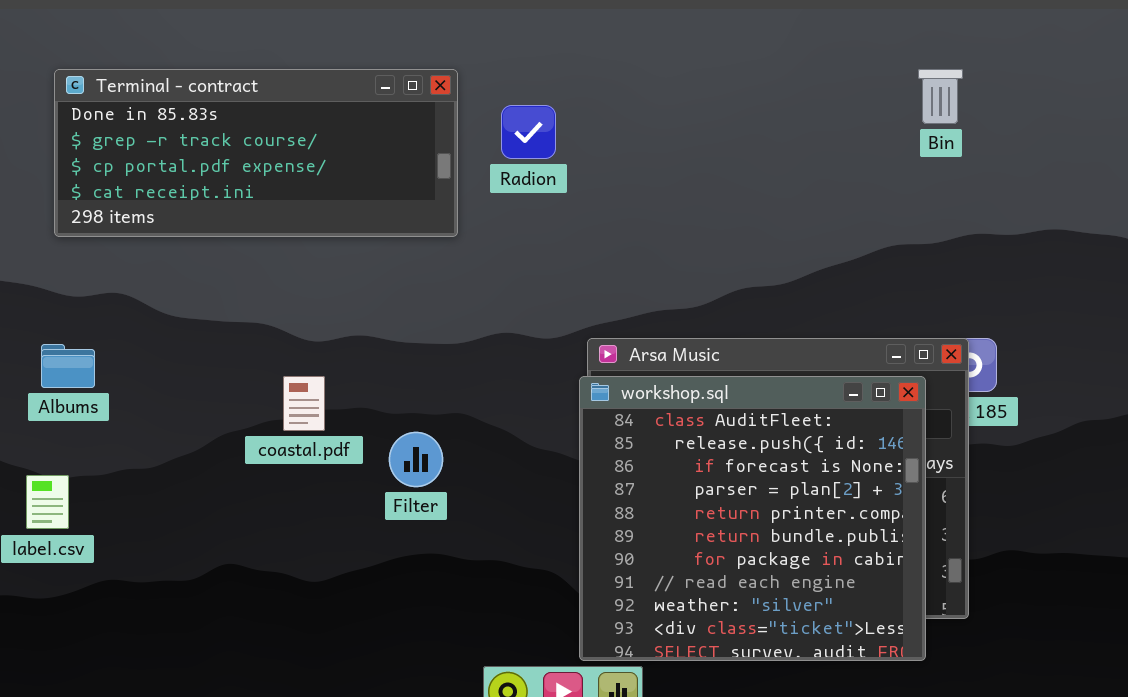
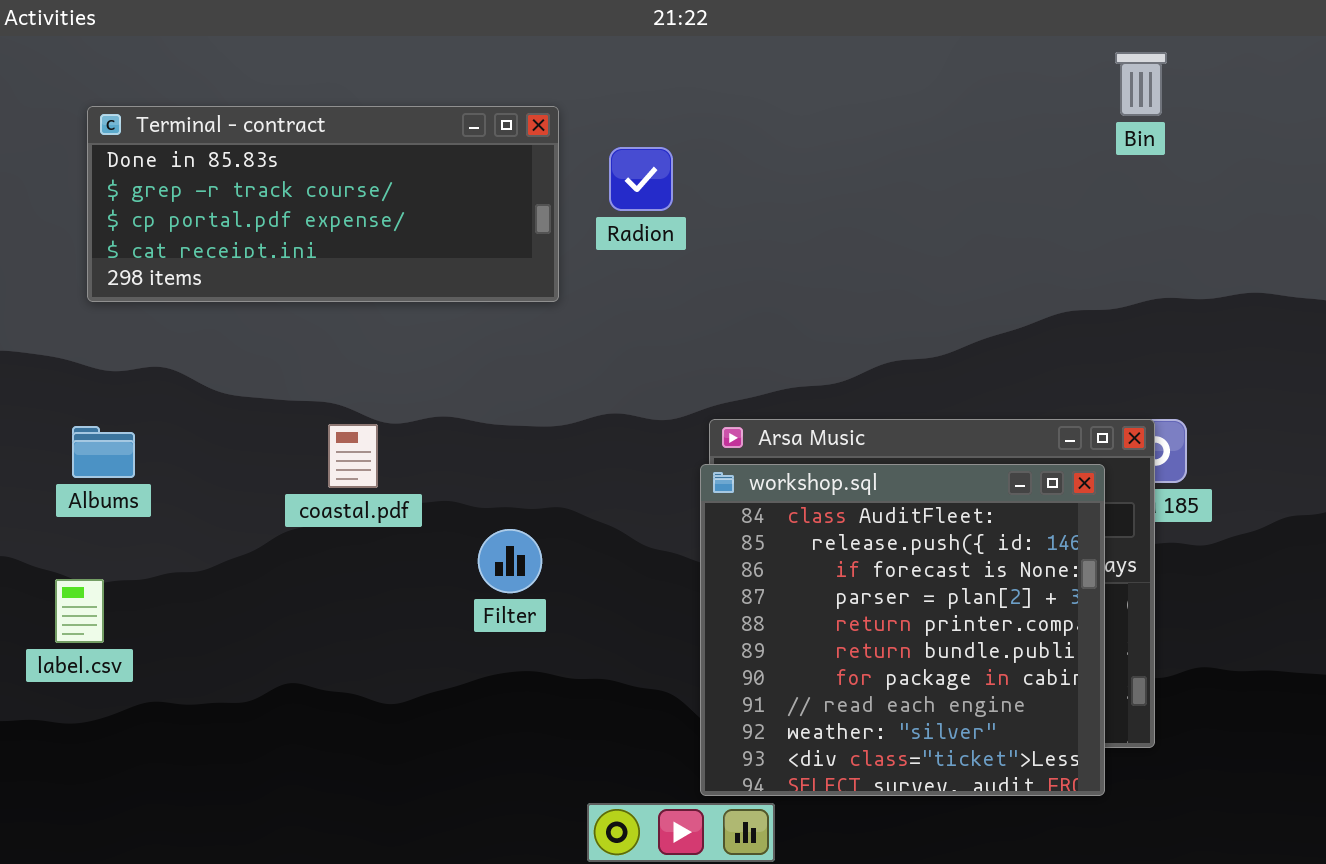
Bin: [918,69,963,124] -> [1115,52,1167,116], moved
coastal.pdf: [283,376,325,431] -> [328,424,378,488], moved

